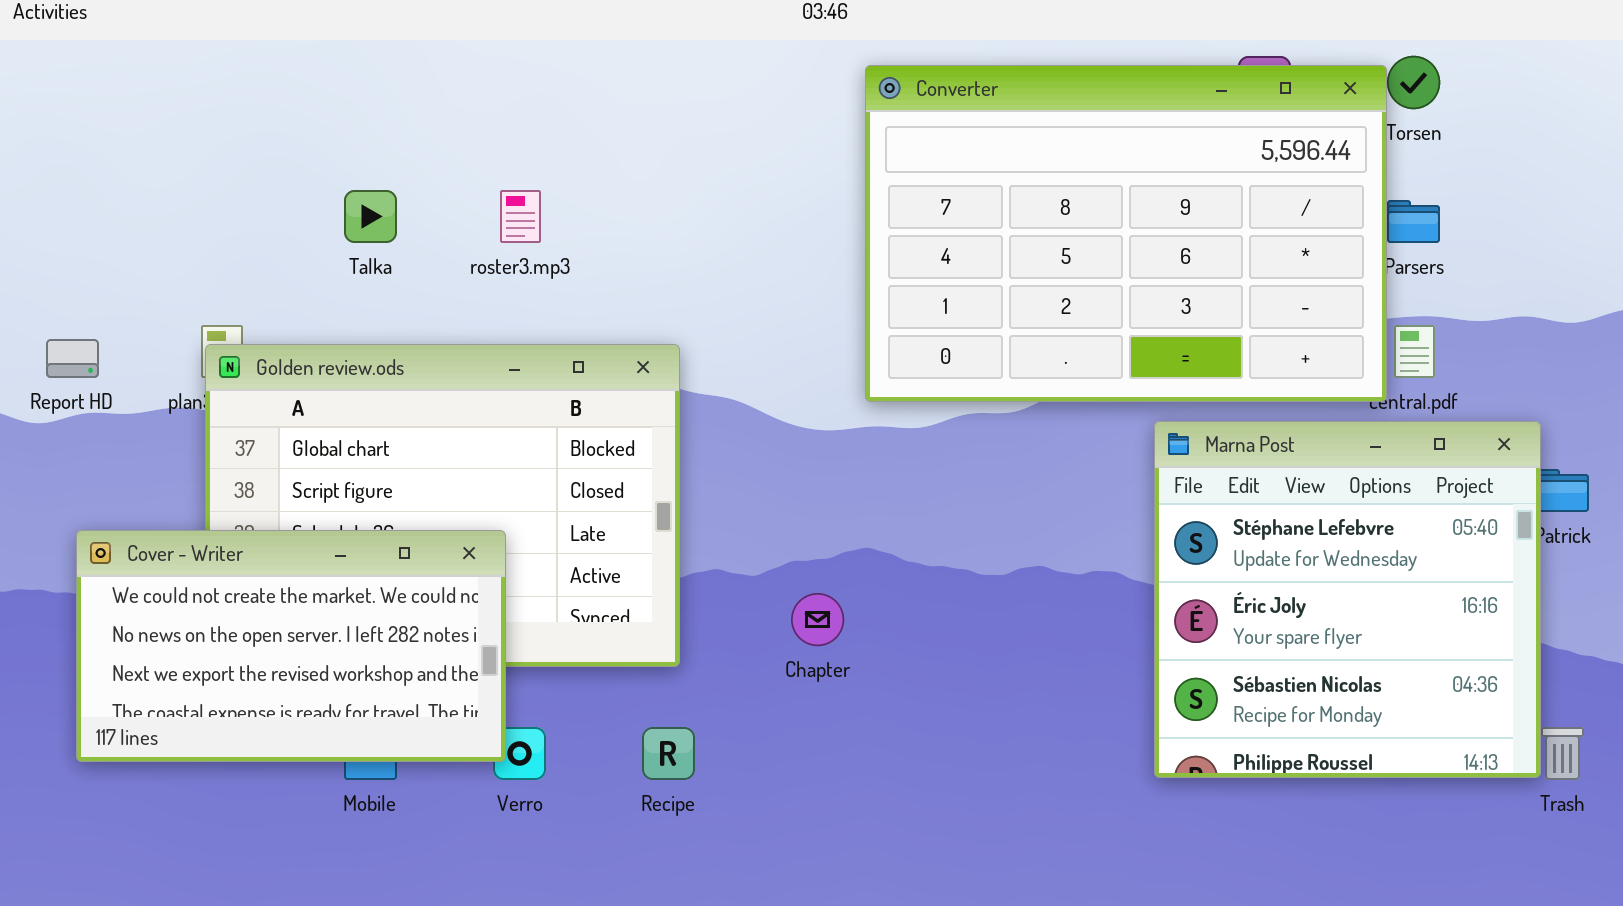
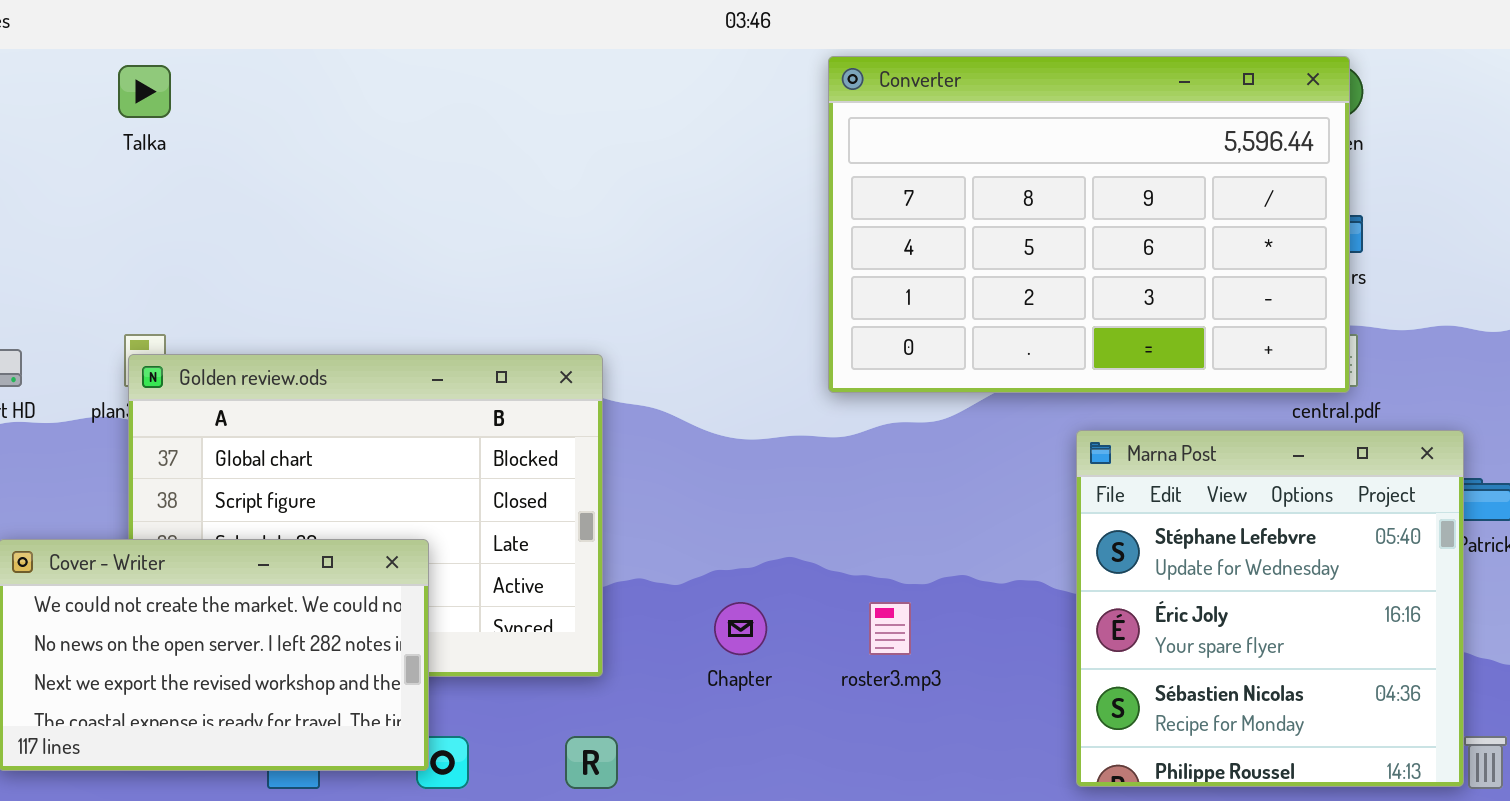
Converter: [865,65,1387,402] -> [828,56,1350,393], moved
Talka: [344,190,397,243] -> [118,65,171,118], moved
roster3.mp3: [500,190,541,243] -> [869,602,911,655], moved

